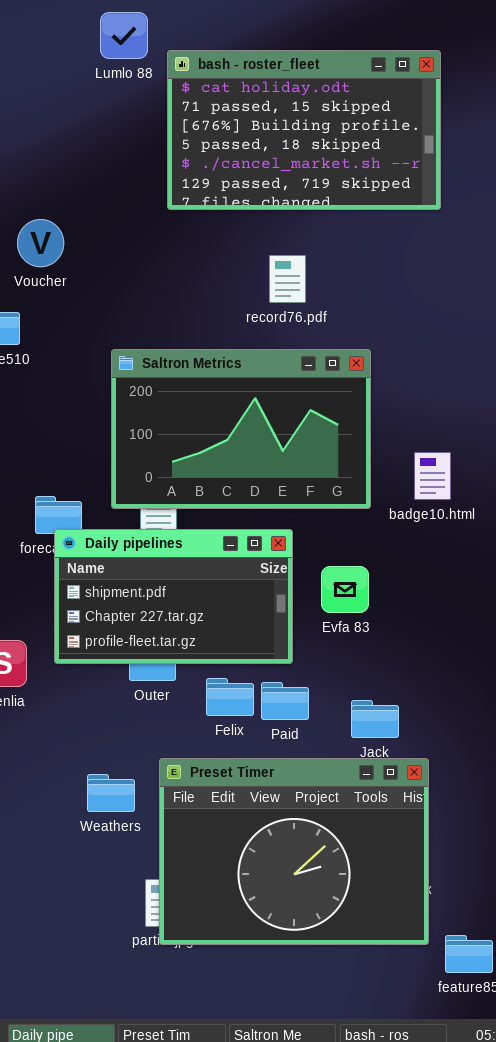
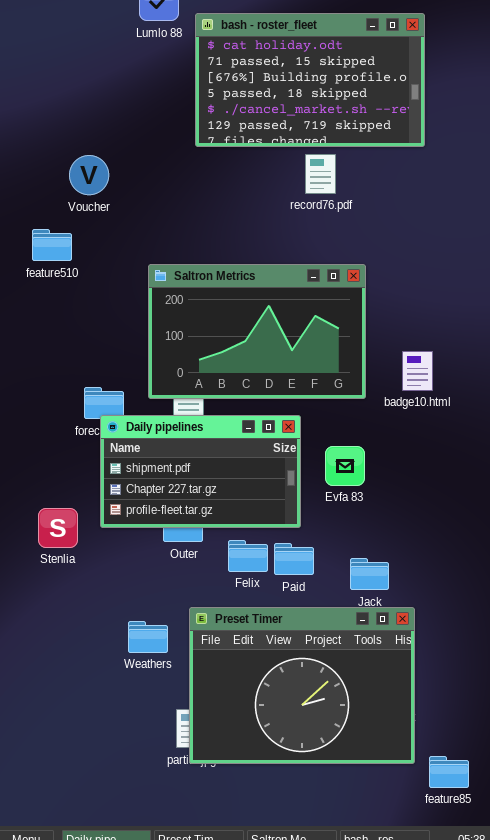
record76.pdf: [269,255,306,303] -> [305,154,336,194], moved

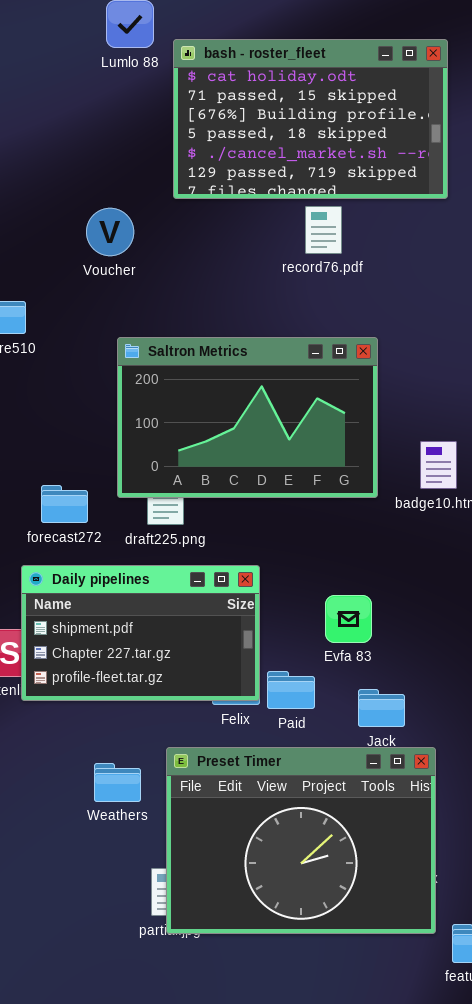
Voucher: [69,155,109,195] -> [86,208,134,256], moved
Daily pipelines: [100,415,301,528] -> [21,565,260,701], moved
Evfa 83: [325,446,365,486] -> [325,595,372,643], moved

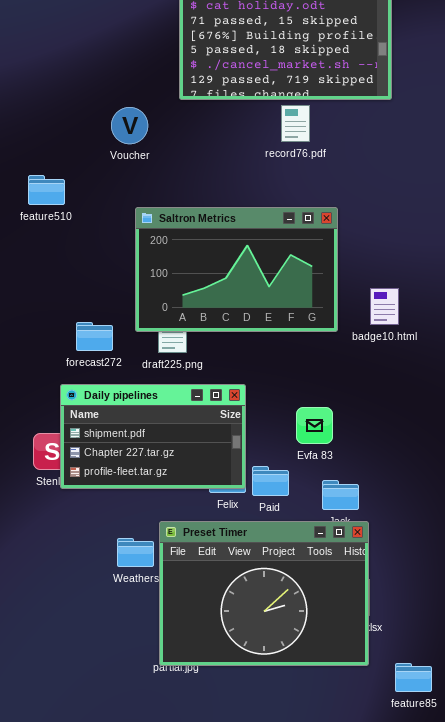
Preset Timer: [166,747,436,934] -> [159,521,369,666], moved

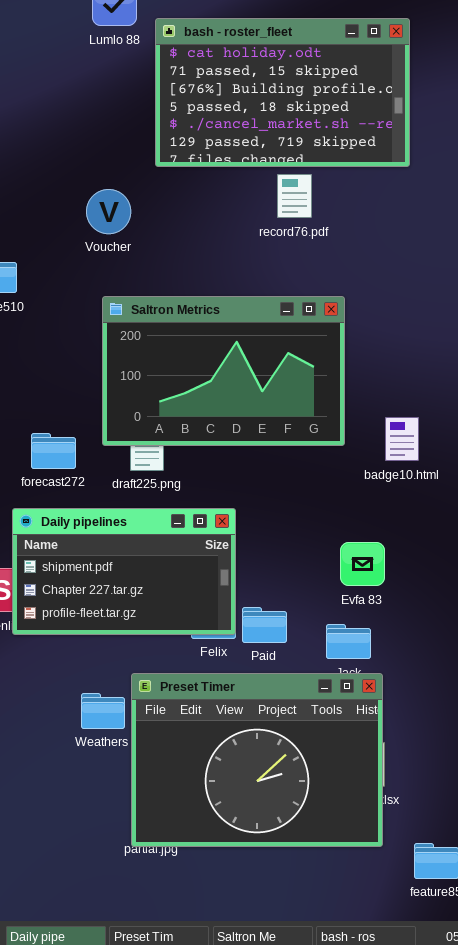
Voucher: [111,107,148,144] -> [86,189,131,234], moved
badge10.html: [370,288,399,325] -> [385,417,419,461], moved
Evfa 83: [296,407,333,444] -> [340,542,385,586], moved

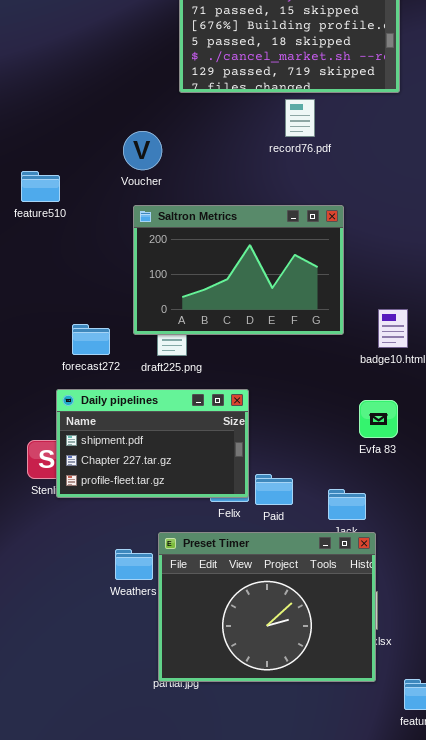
Voucher: [86,189,131,234] -> [123,131,162,170], moved
Evfa 83: [340,542,385,586] -> [359,400,398,438], moved

